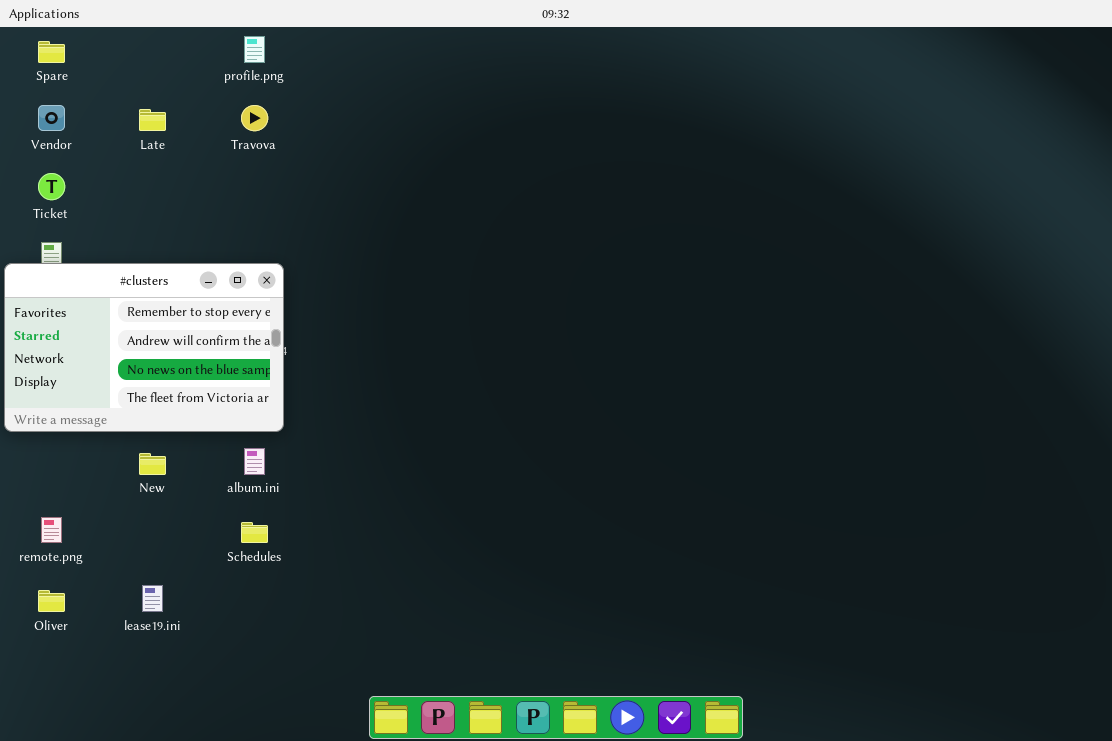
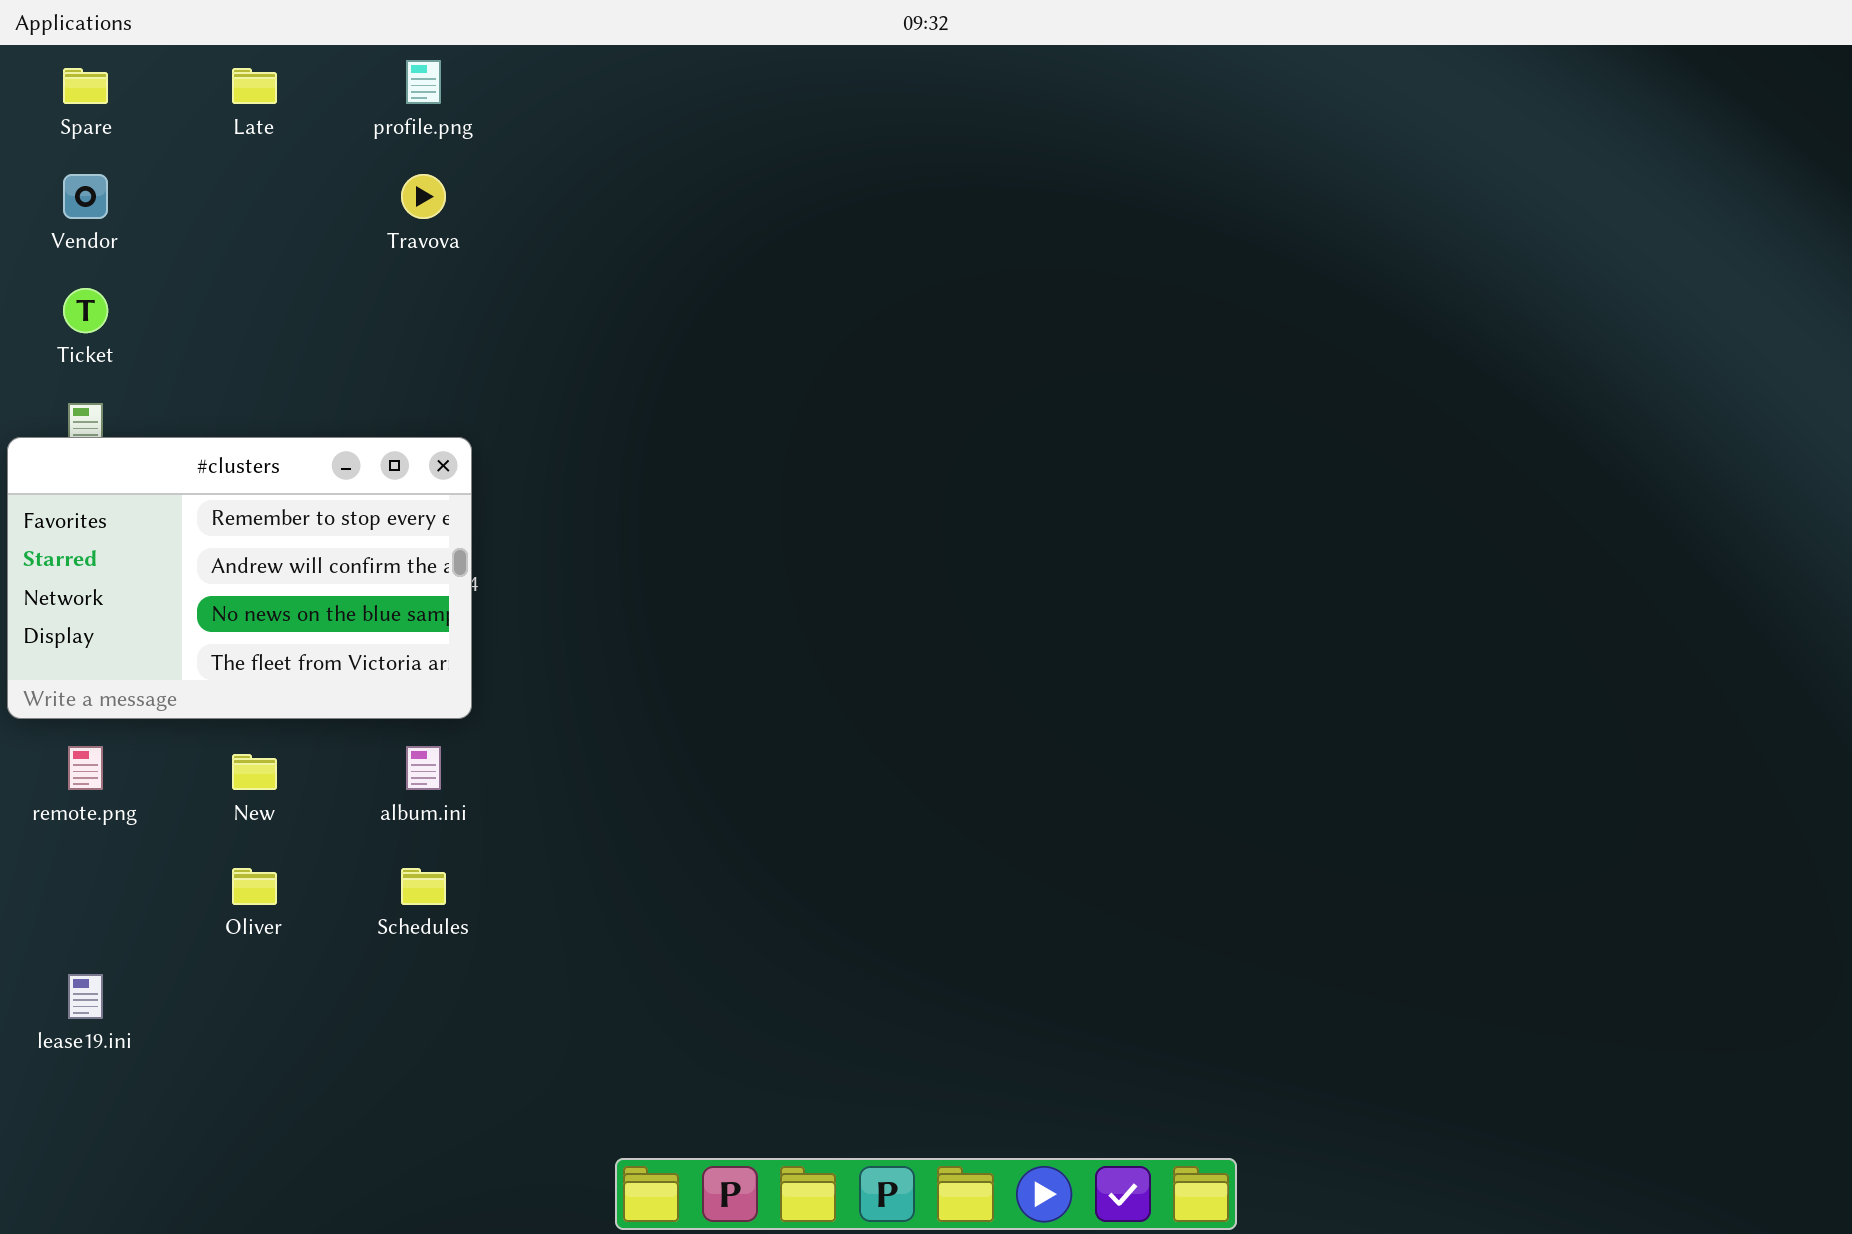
Late: [139,109,166,131] -> [232,68,277,104], moved
remote.png: [41,517,62,543] -> [68,746,103,790], moved
lease19.ini: [142,585,163,612] -> [68,974,103,1019], moved
Oliver: [38,590,65,612] -> [232,868,277,905], moved

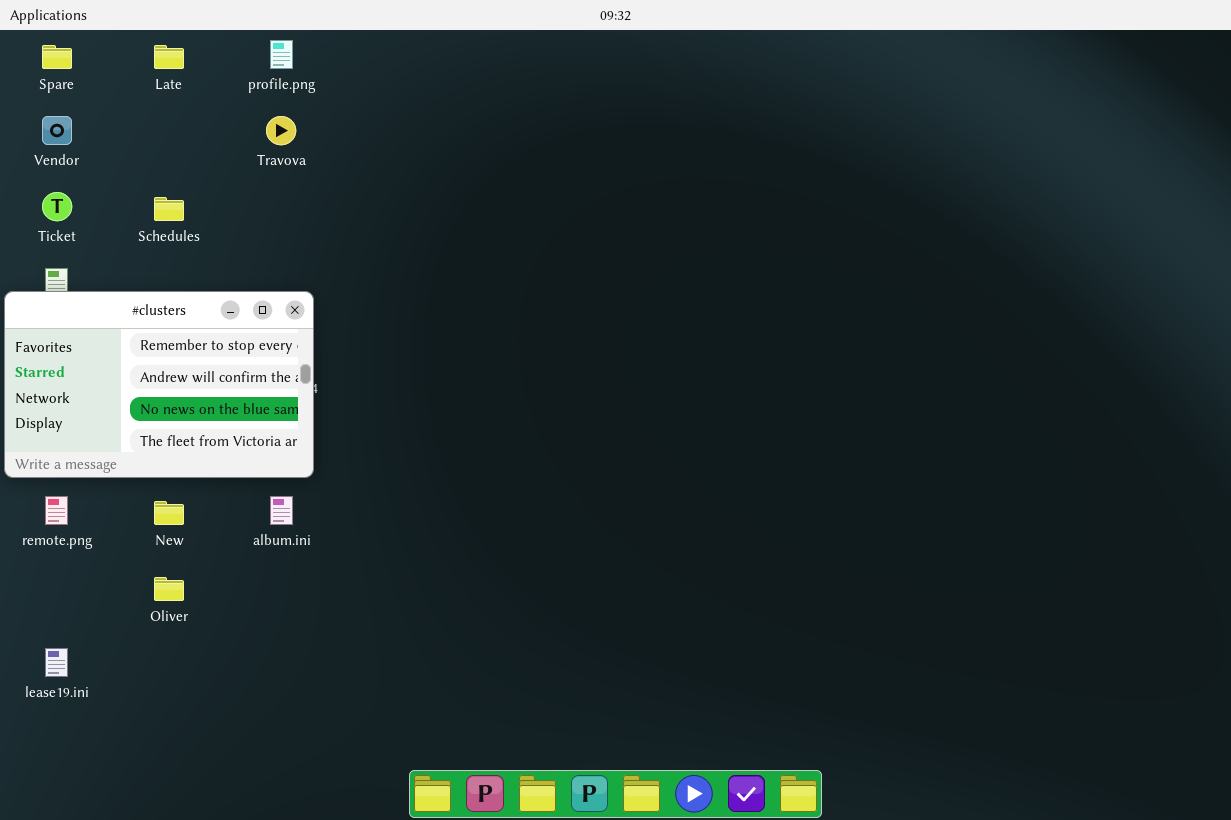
Schedules: [401,868,446,905] -> [154,197,184,221], moved

